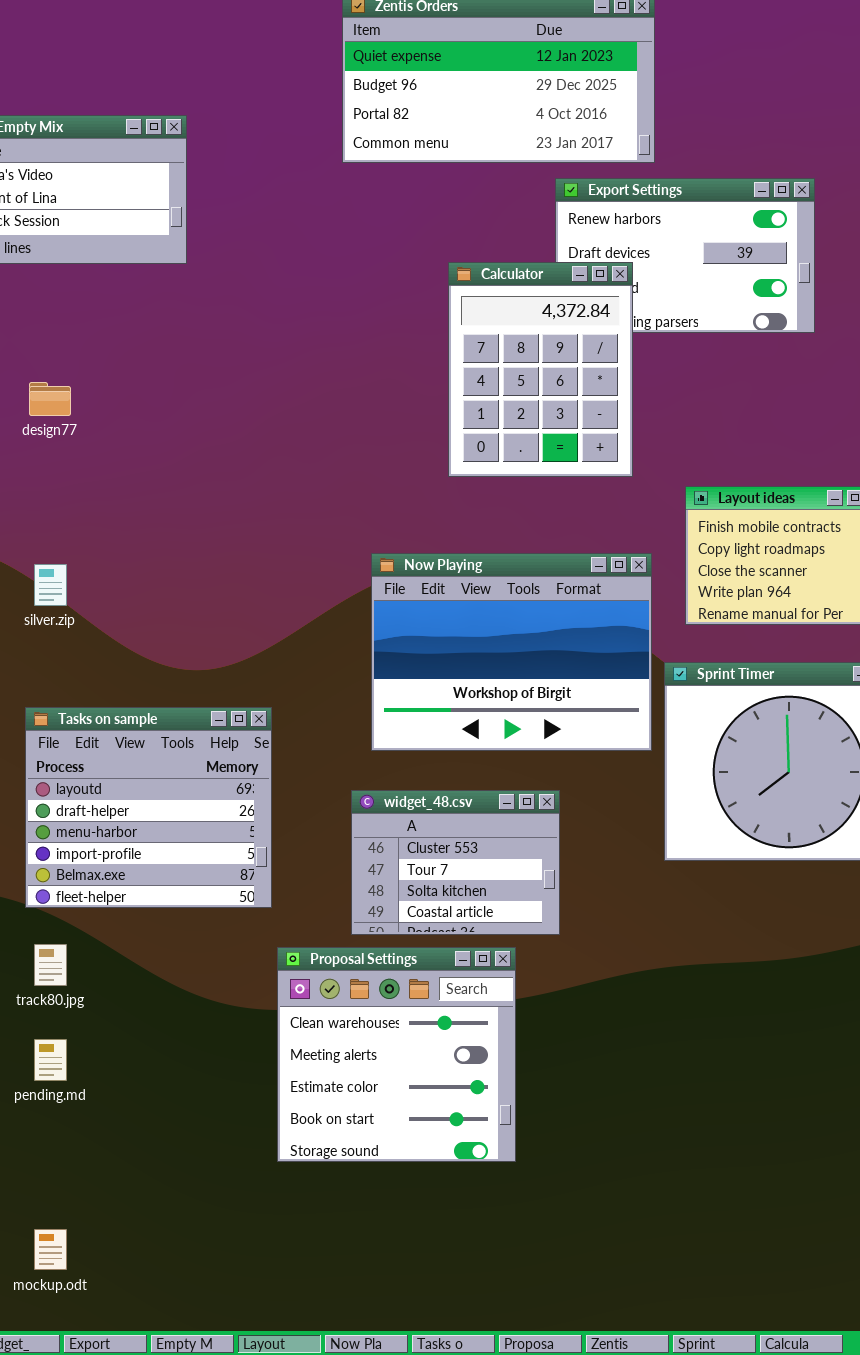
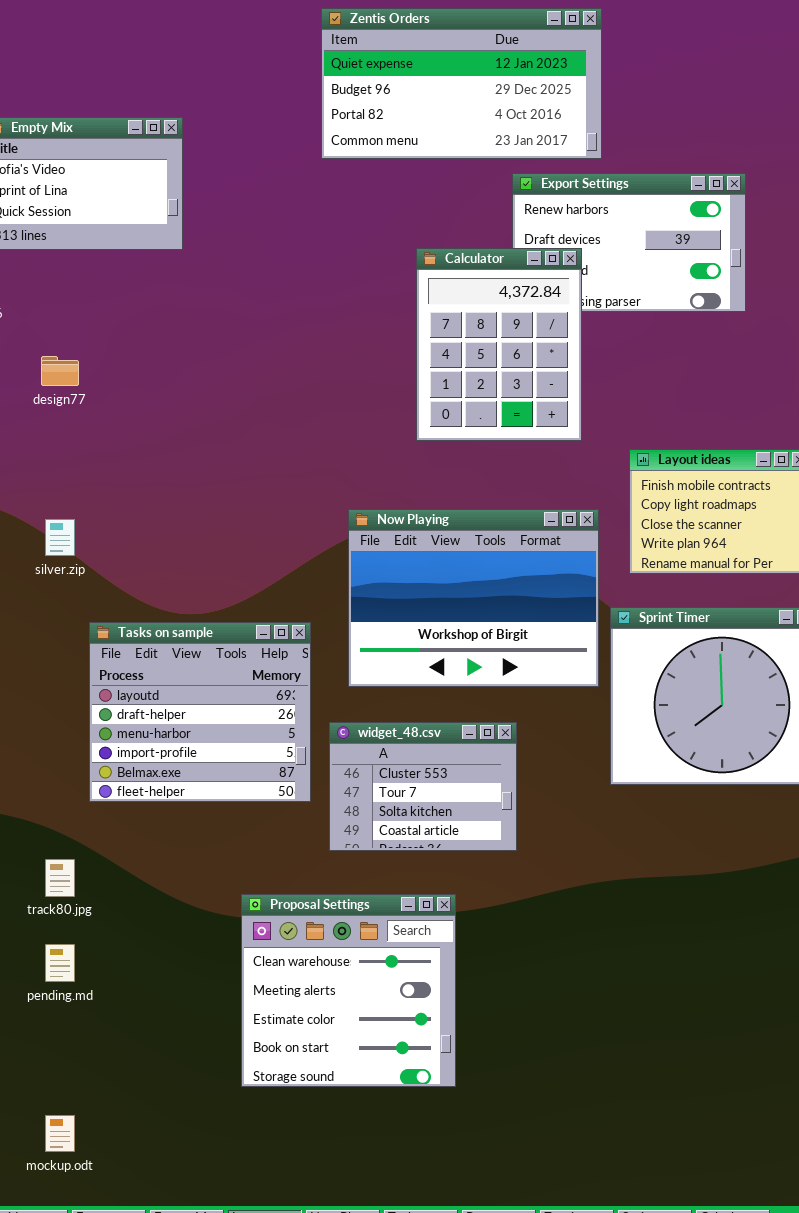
Tasks on sample: [25,707,272,908] -> [89,622,311,802], moved
Proposal Settings: [277,947,516,1162] -> [241,894,456,1087], moved

